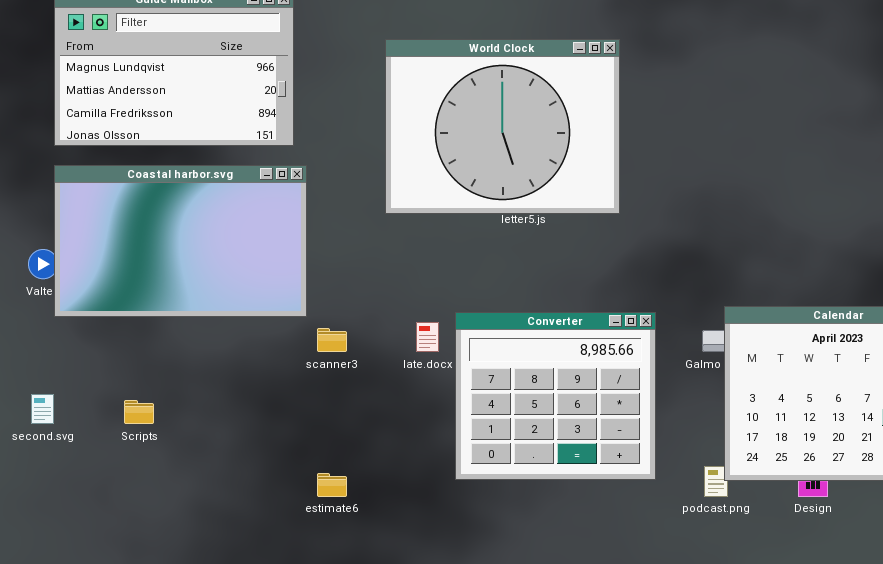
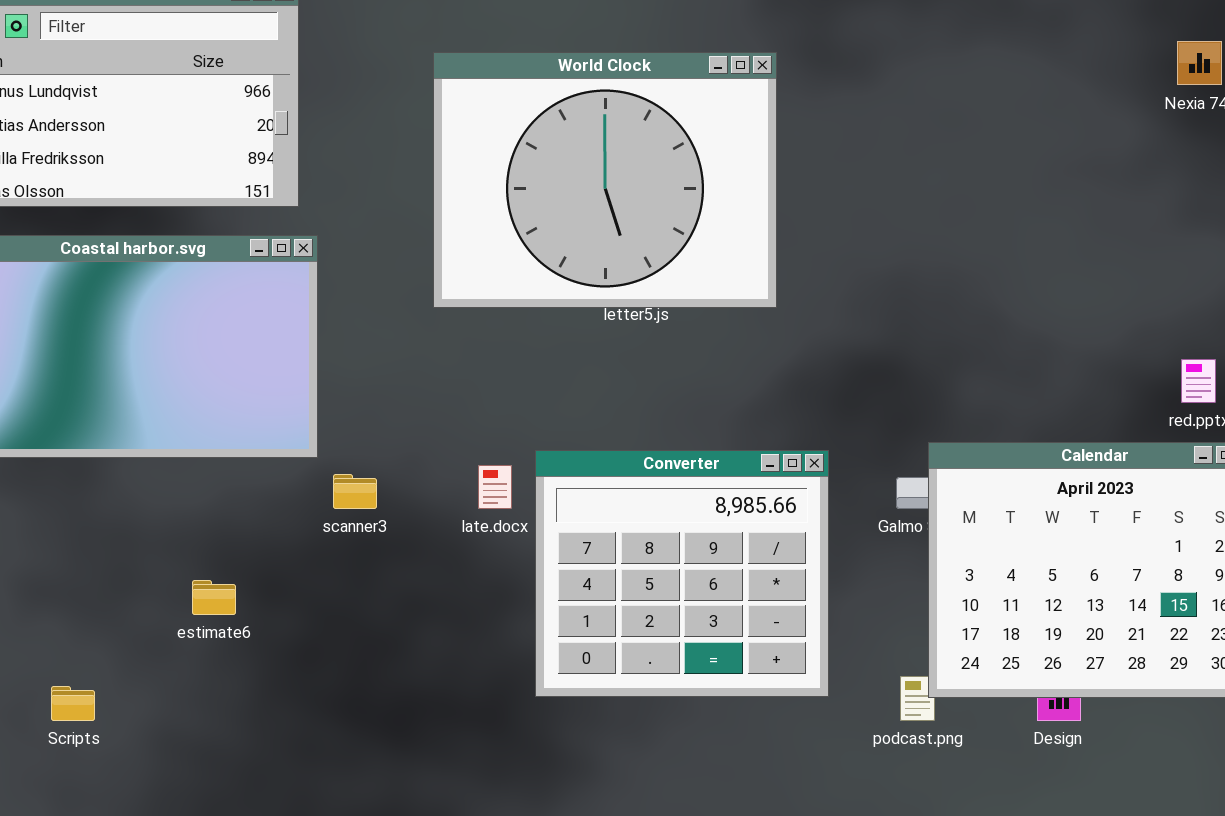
Scripts: [124,400,154,424] -> [51,686,95,721], moved
estimate6: [317,473,347,497] -> [192,580,236,615], moved

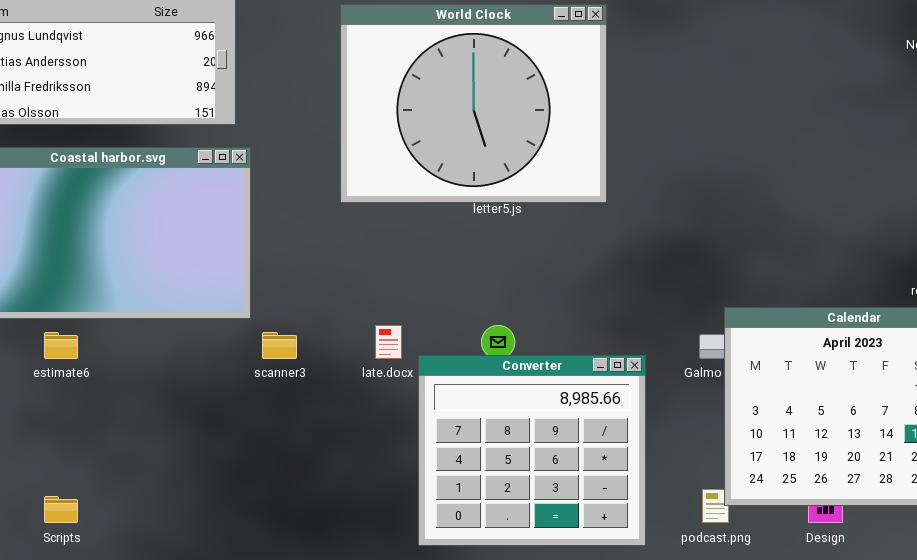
Converter: [535,450,829,697] -> [418,355,646,546], moved
estimate6: [192,580,236,615] -> [44,332,78,359], moved

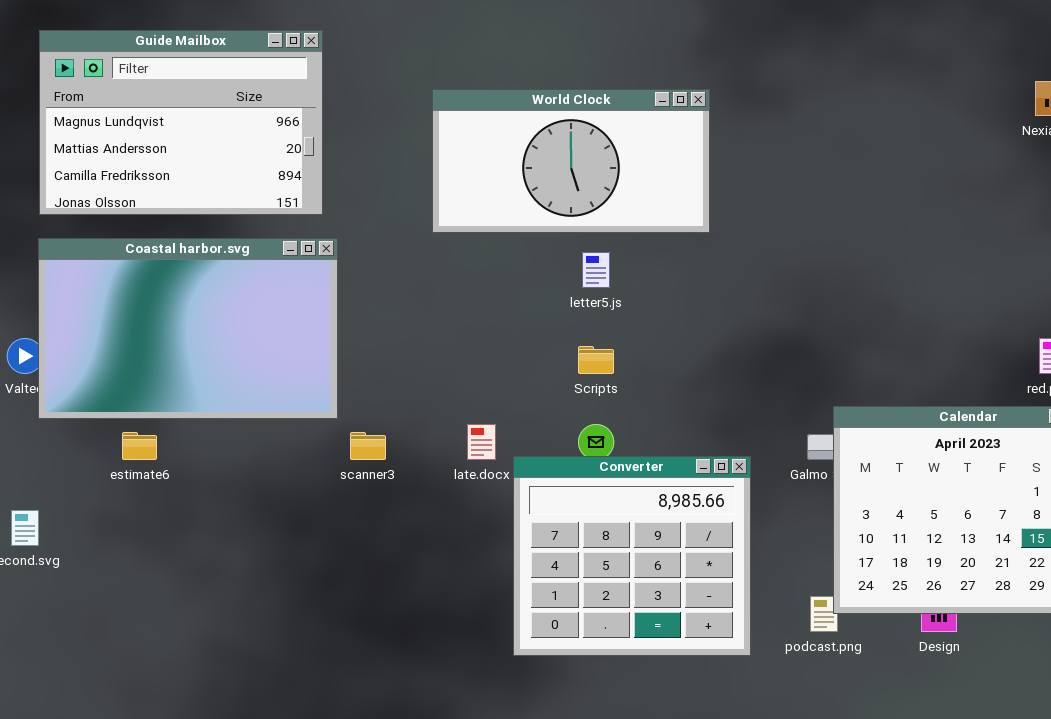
World Clock: [340,4,607,203] -> [432,89,710,233], resized
Scripts: [44,496,78,523] -> [578,346,614,374], moved

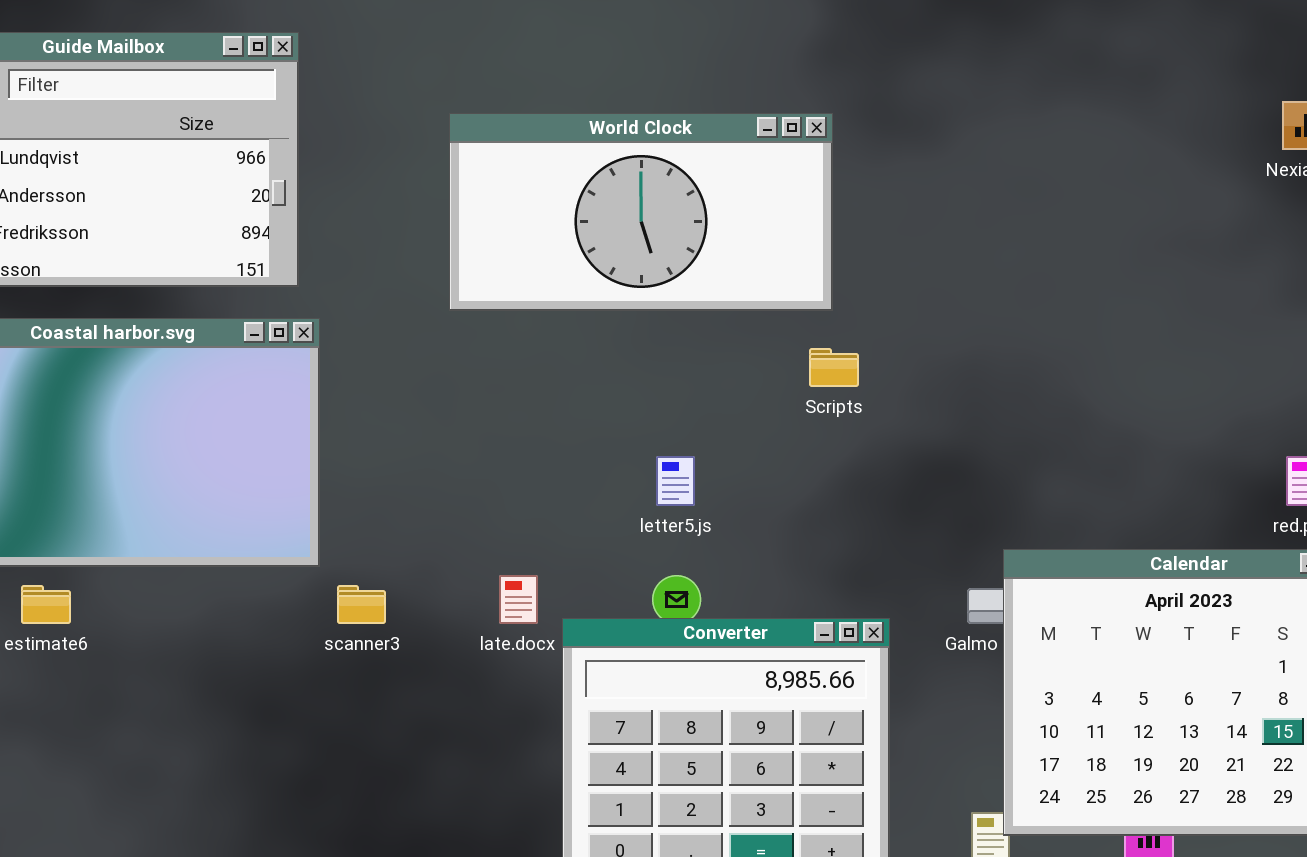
letter5.js: [582,252,610,288] -> [656,456,695,506], moved
Scripts: [578,346,614,374] -> [809,348,859,387], moved

